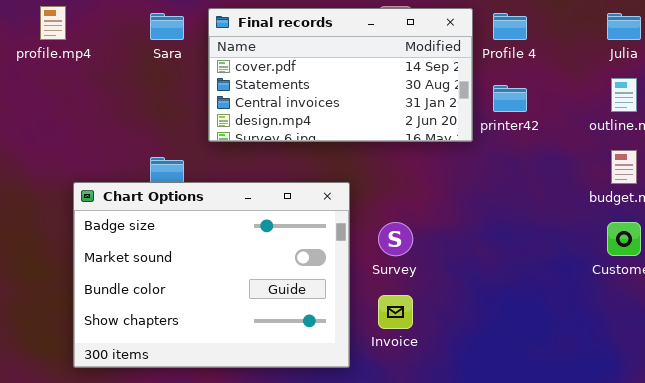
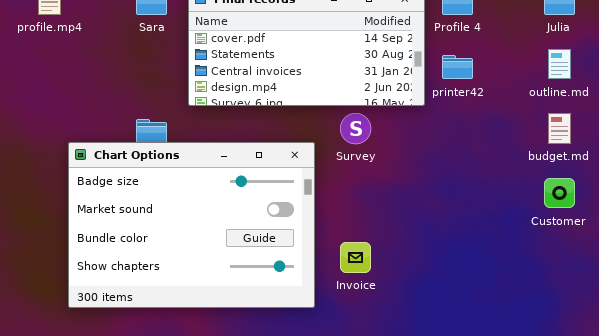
Survey: [378,222,413,256] -> [340,113,371,144], moved

